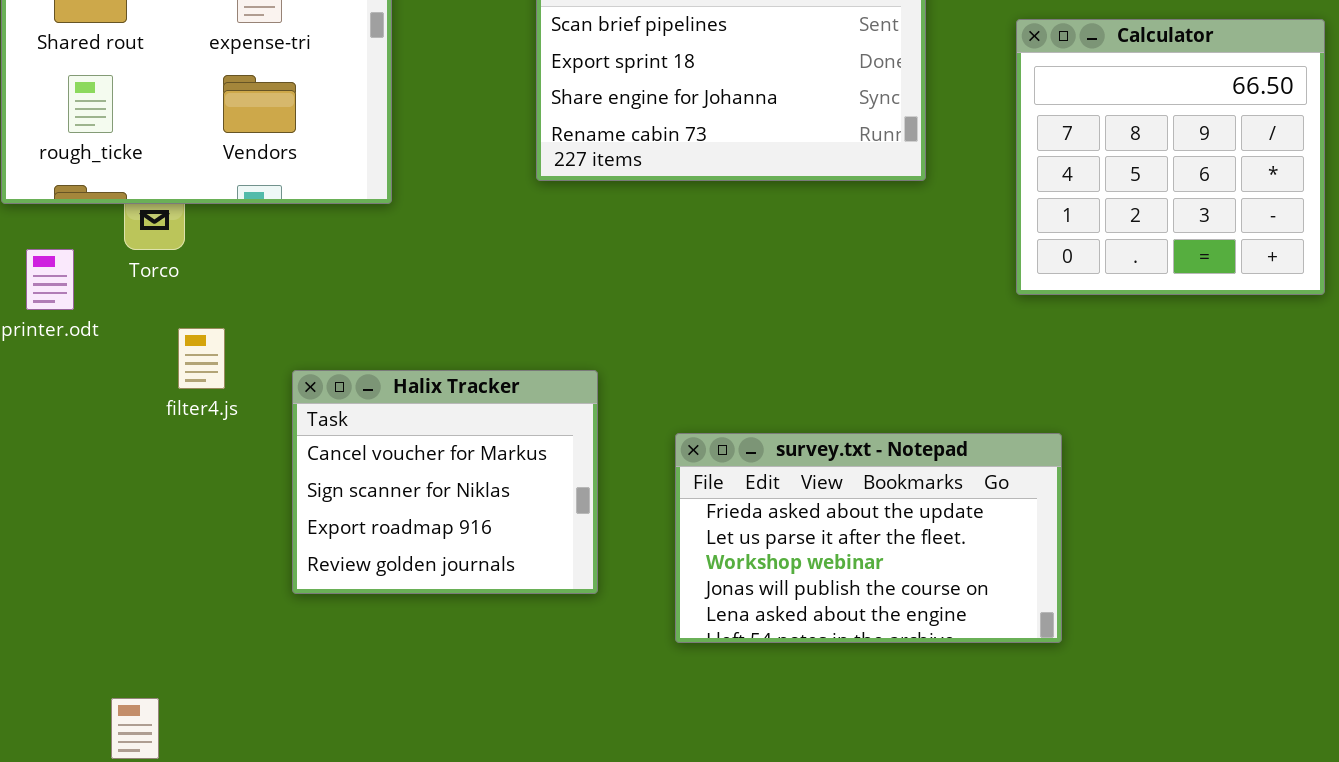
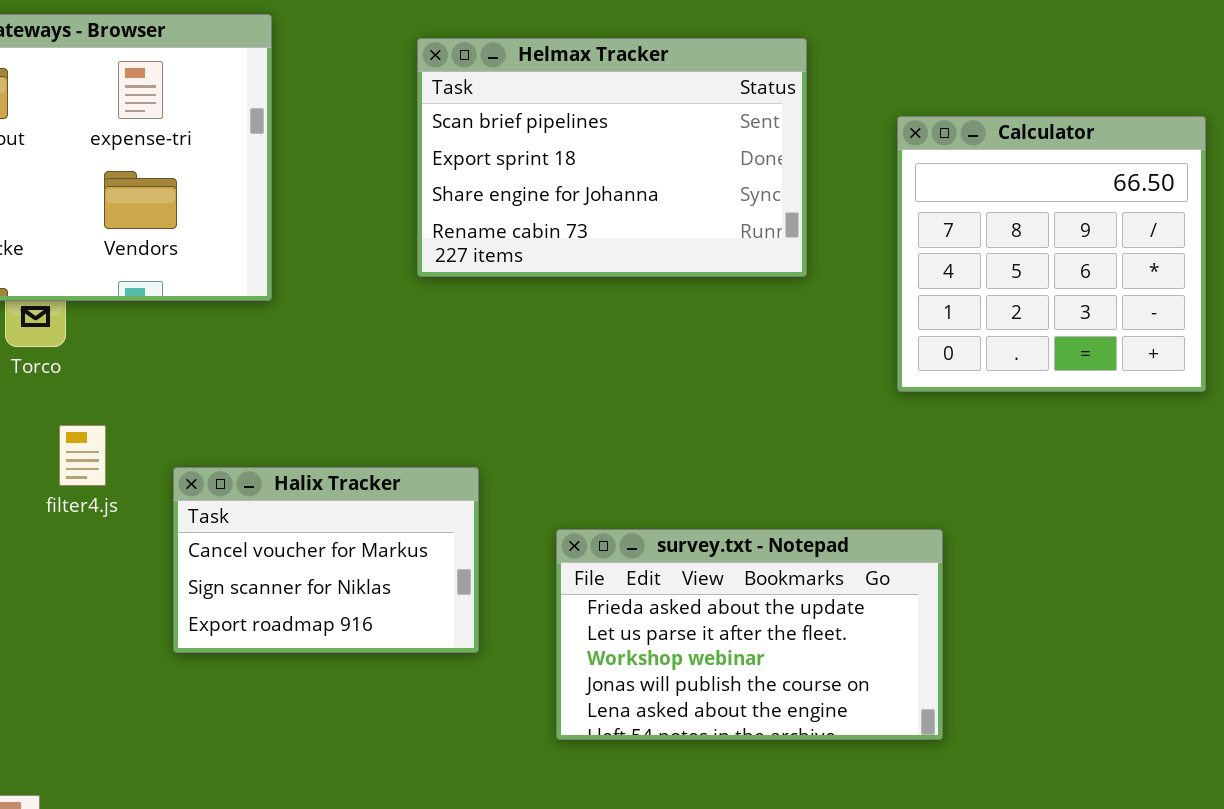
Halix Tracker: [292,370,598,594] -> [173,467,479,653], resized

